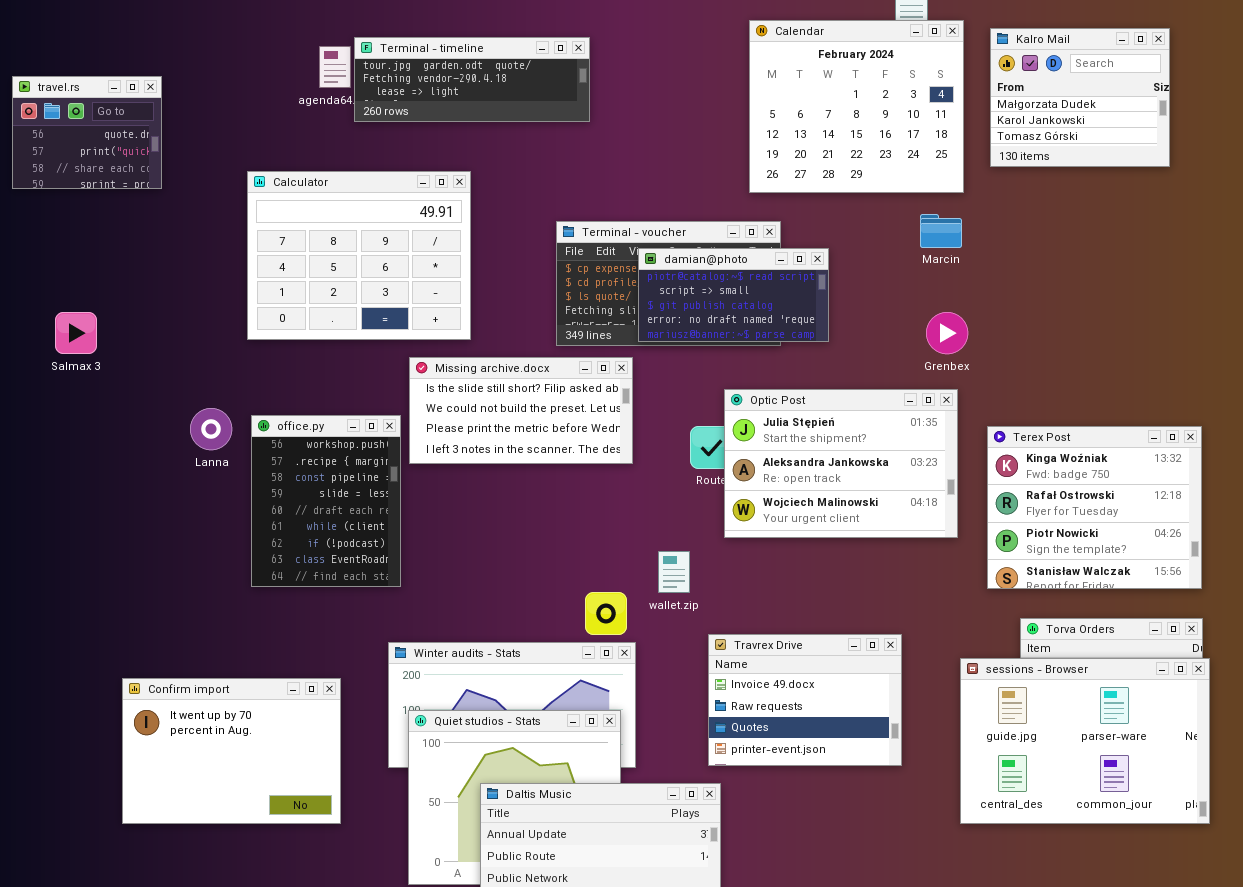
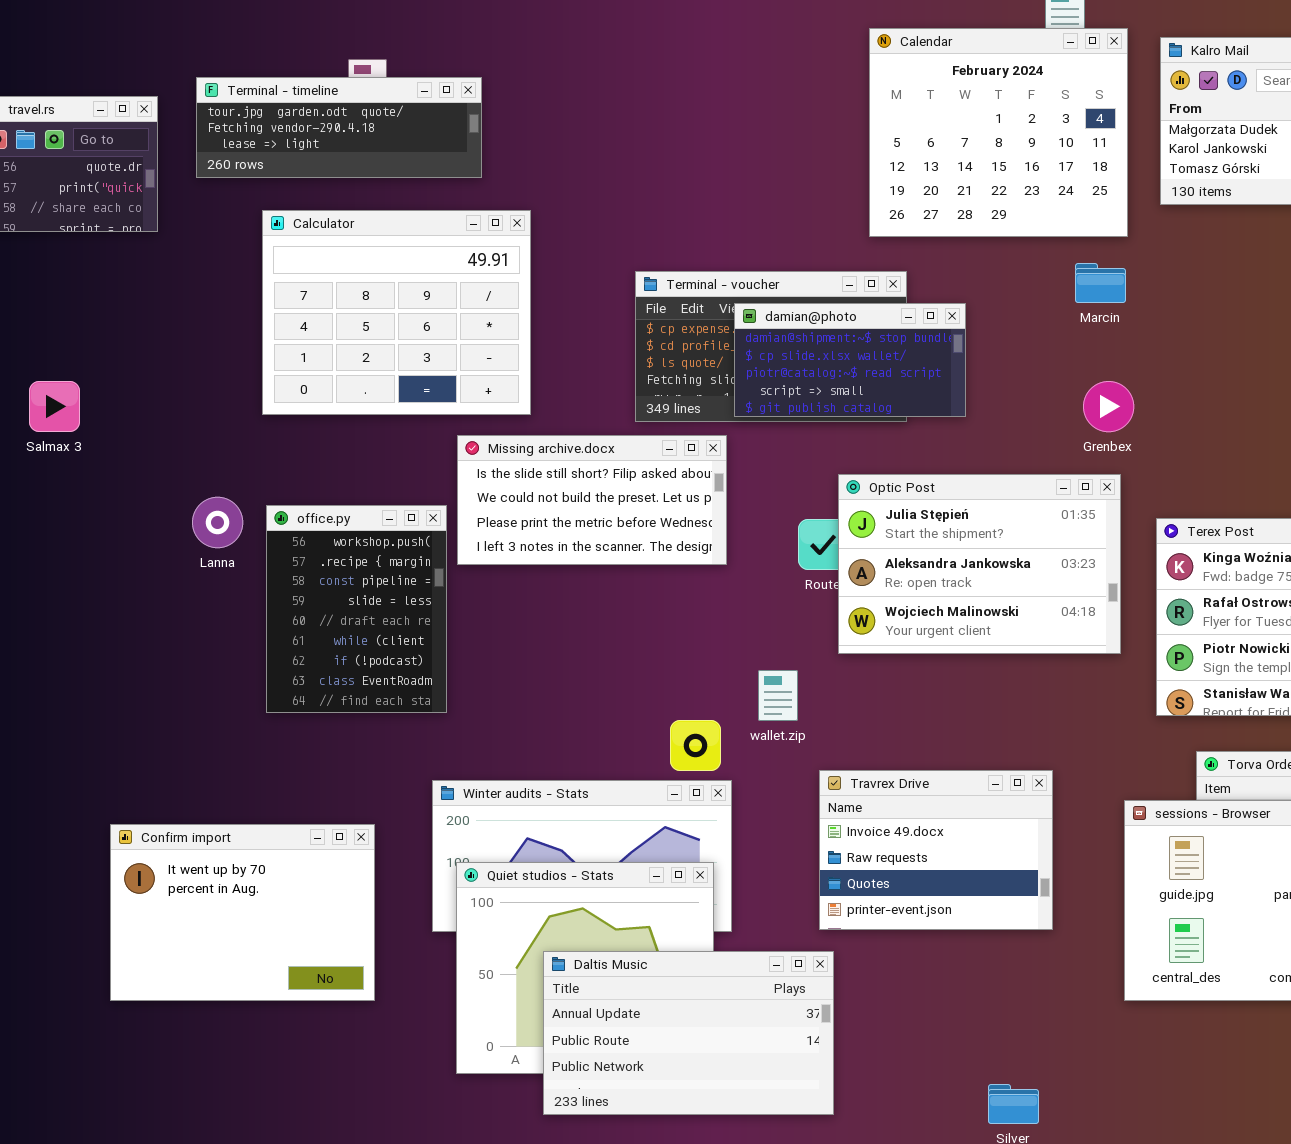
Terminal - timeline: [354,37,590,122] -> [196,77,482,178], moved
damian@photo: [638,248,829,342] -> [734,303,966,417], scrolled up 2 rows

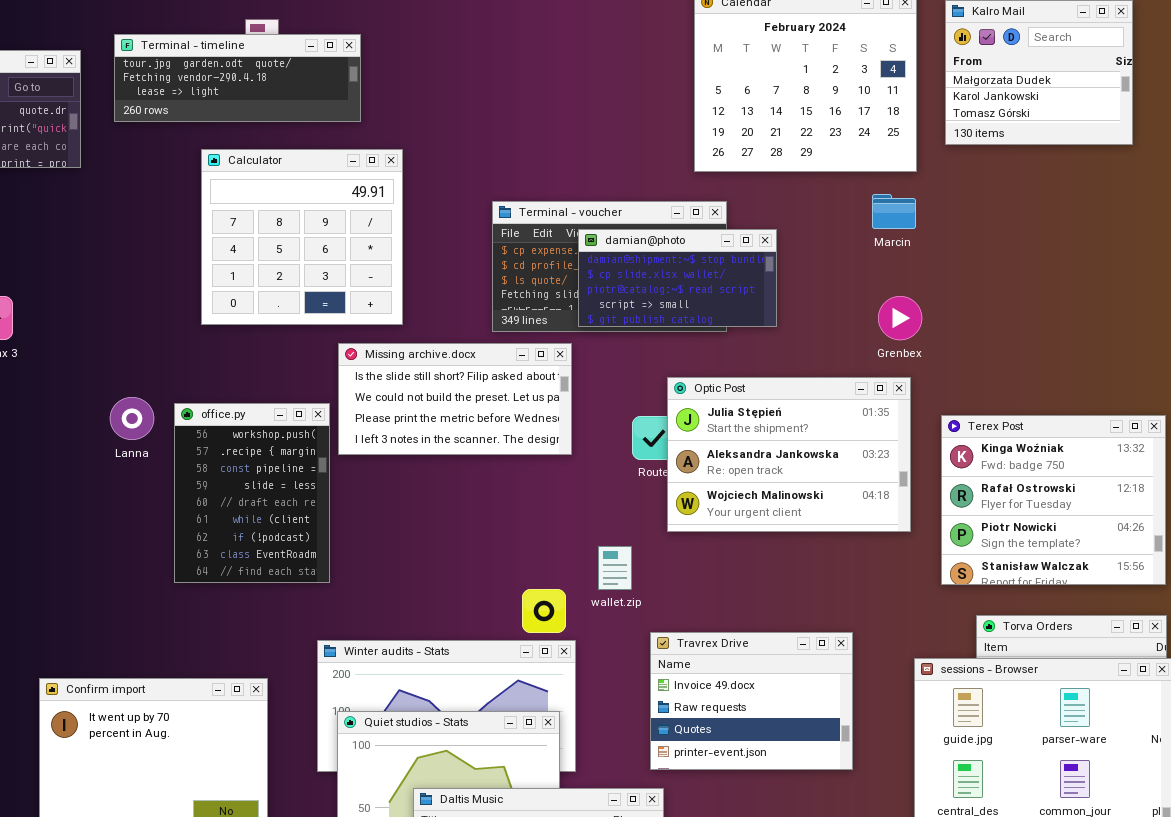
Calculator: [262,210,531,415] -> [201,149,403,325], resized

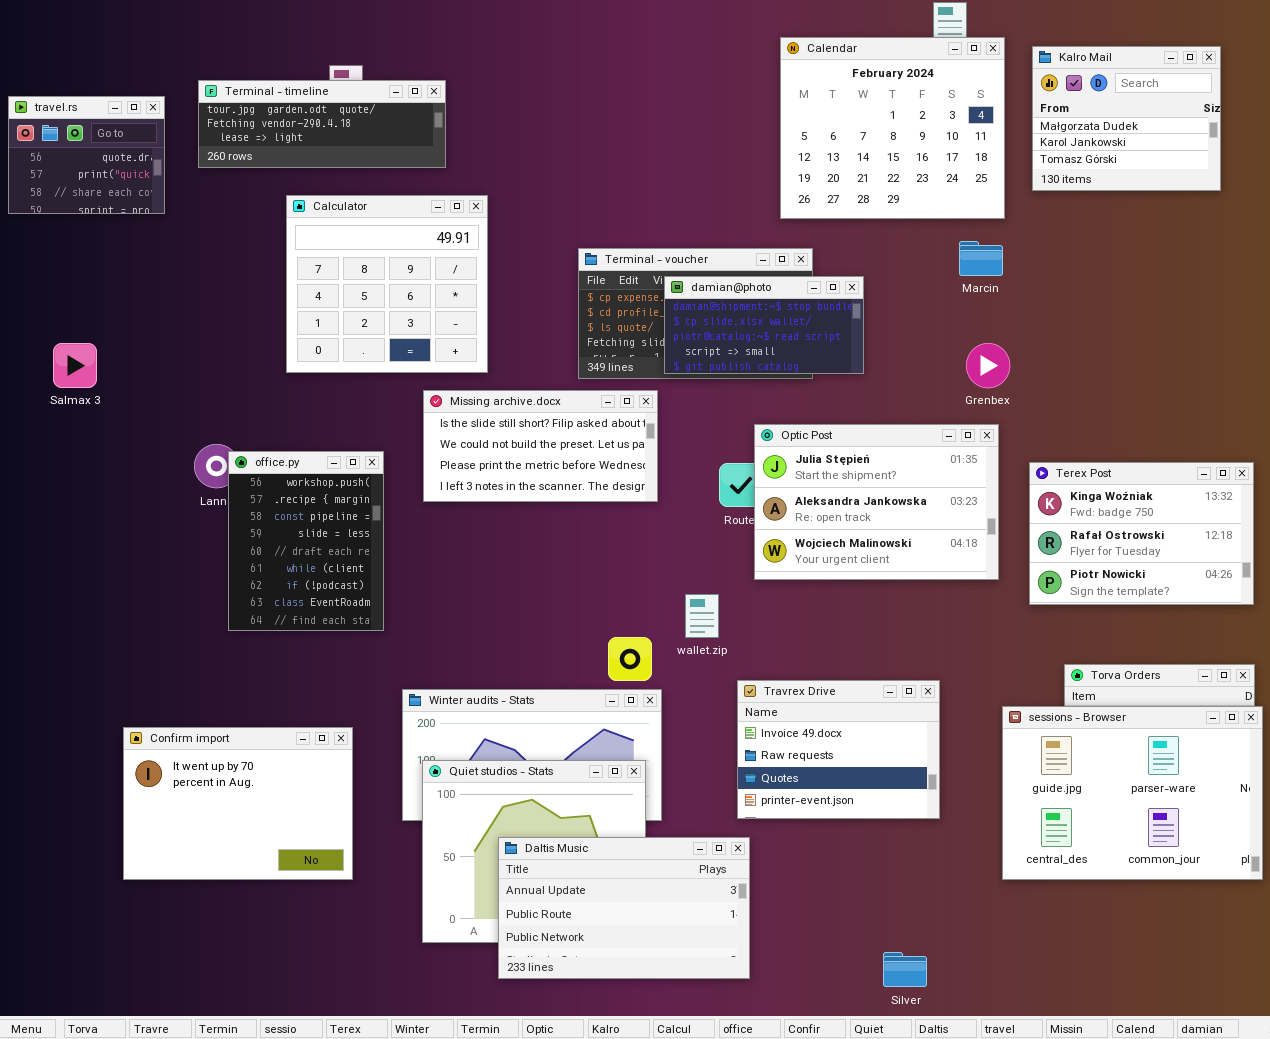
office.py: [174,403,330,583] -> [228,451,384,631], moved
Terex Post: [941,415,1166,585] -> [1029,462,1254,605], resized

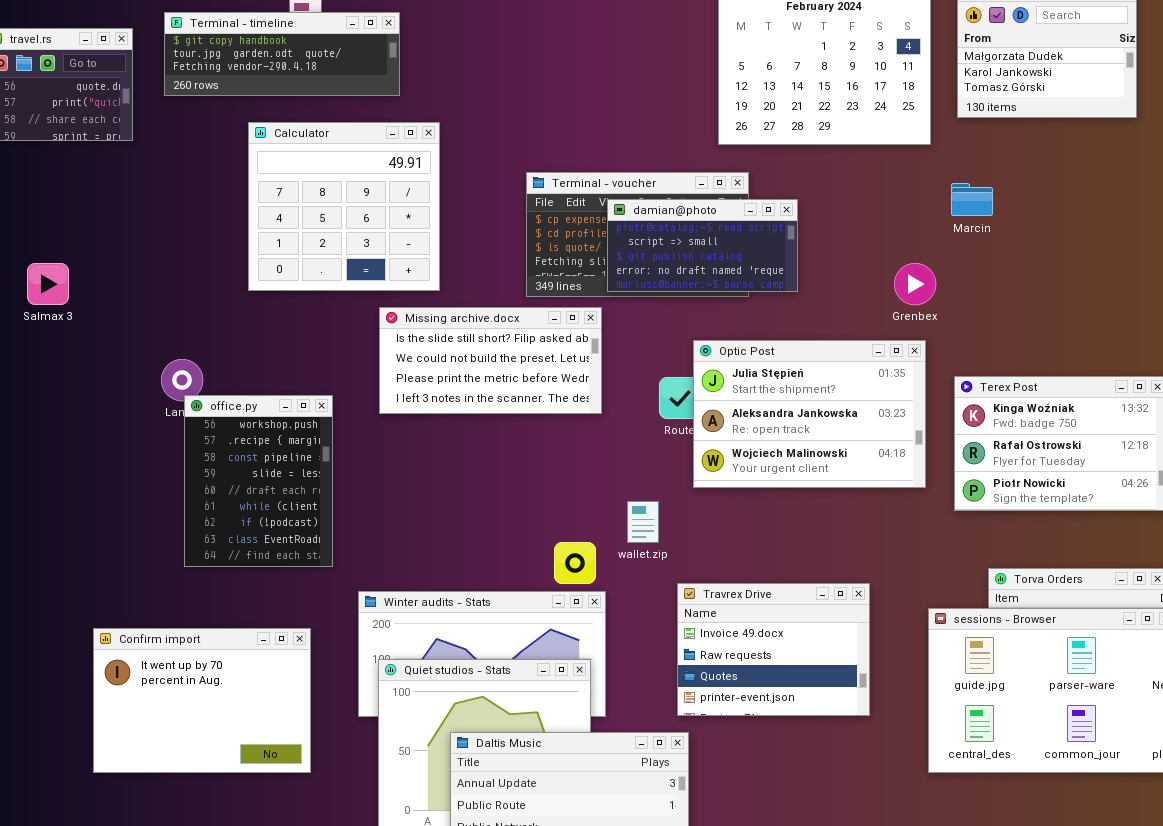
Terminal - timeline: [198,80,446,168] -> [164,12,400,96], scrolled up 1 row
Marcin: [959,241,1003,276] -> [951,183,993,216], moved
damian@photo: [664,276,864,374] -> [607,199,798,292], scrolled down 2 rows
office.py: [228,451,384,631] -> [184,395,333,567], moved

